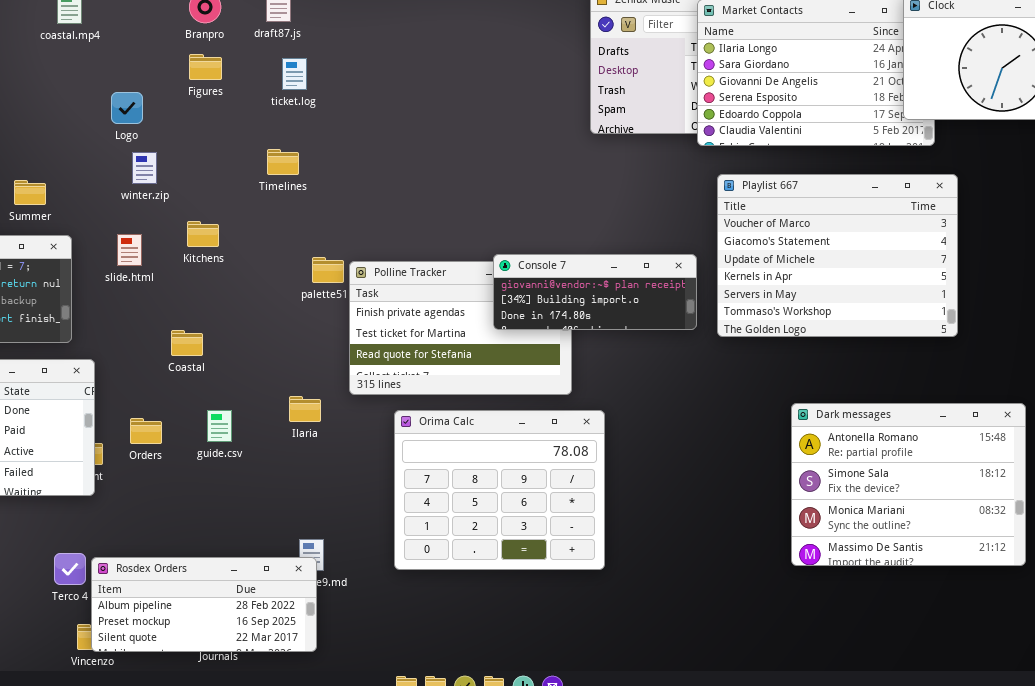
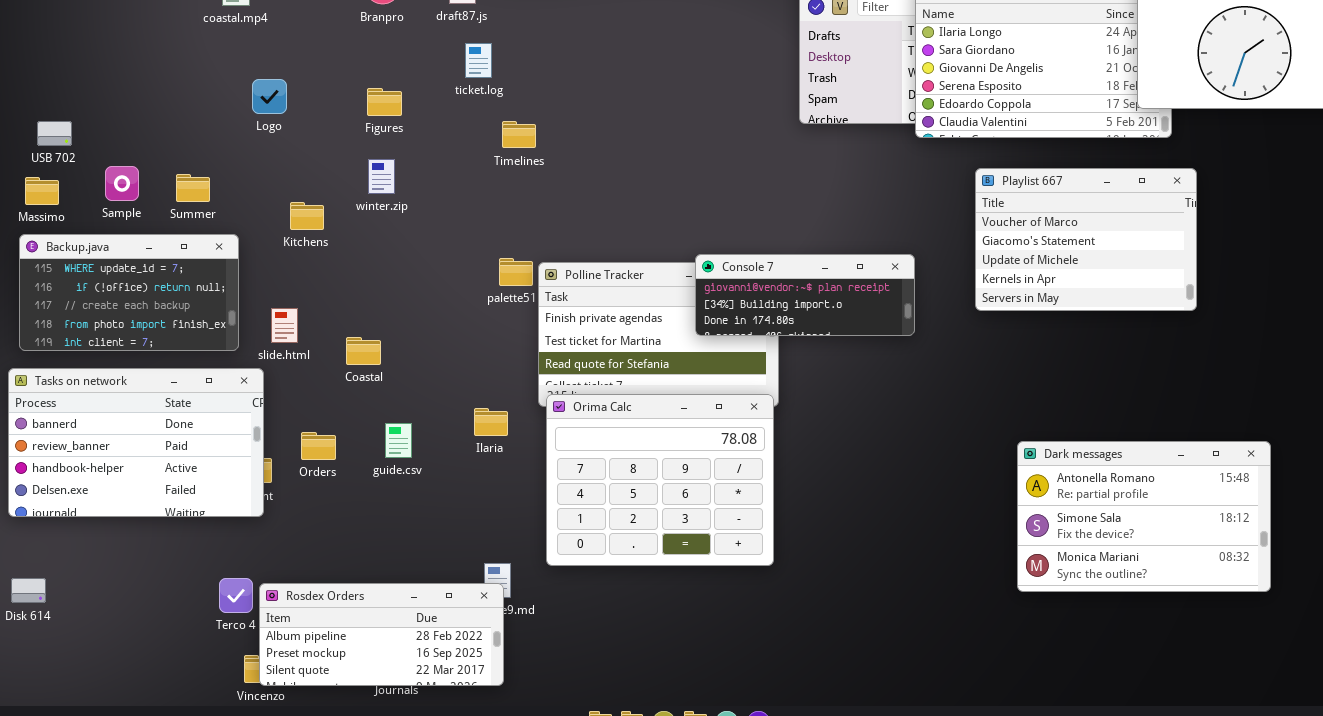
Figures: [189,54,222,80] -> [367,88,402,116], moved
Logo: [111,92,143,124] -> [252,79,287,114], moved
Timelines: [267,149,299,175] -> [502,121,536,148], moved
winter.zip: [132,152,157,184] -> [368,159,395,194], moved
Playlist 667: [717,174,958,337] -> [975,168,1197,311], resized
Kitchens: [187,221,219,247] -> [290,202,324,230], moved
slide.html: [117,234,142,266] -> [271,308,298,343], moved
Dark messages: [791,403,1026,566] -> [1017,441,1271,592], resized
Orima Calc: [394,410,605,570] -> [546,394,774,566], moved

